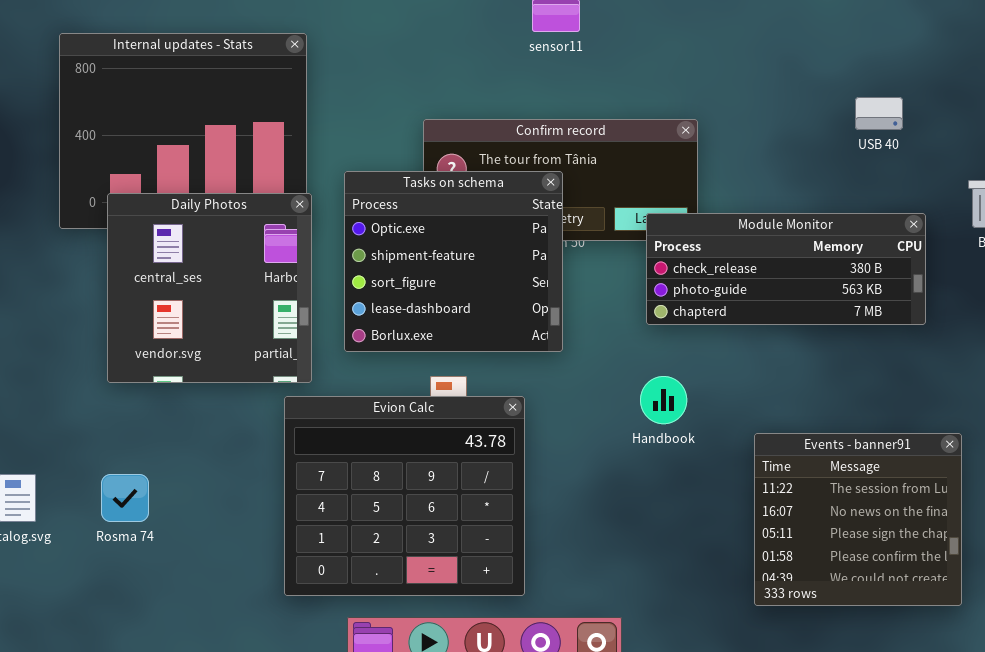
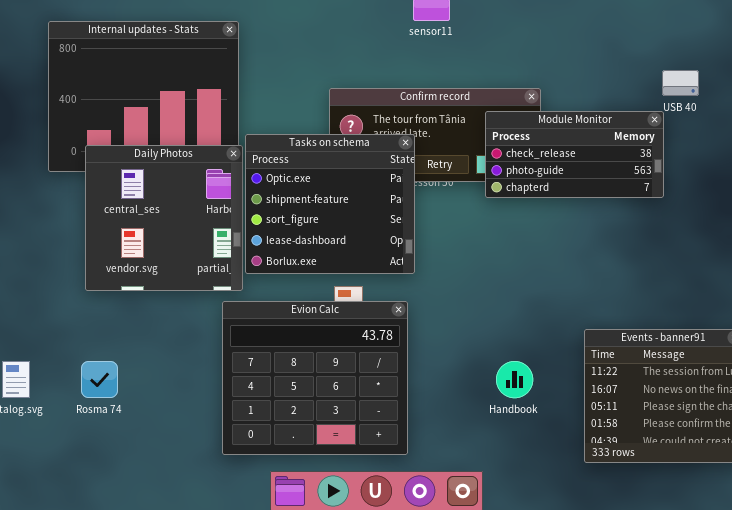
Tasks on schema: [344,171,563,352] -> [245,134,415,274], moved
Module Monitor: [646,213,926,325] -> [485,111,664,198], moved, resized
Handbook: [640,376,687,424] -> [496,361,533,398], moved

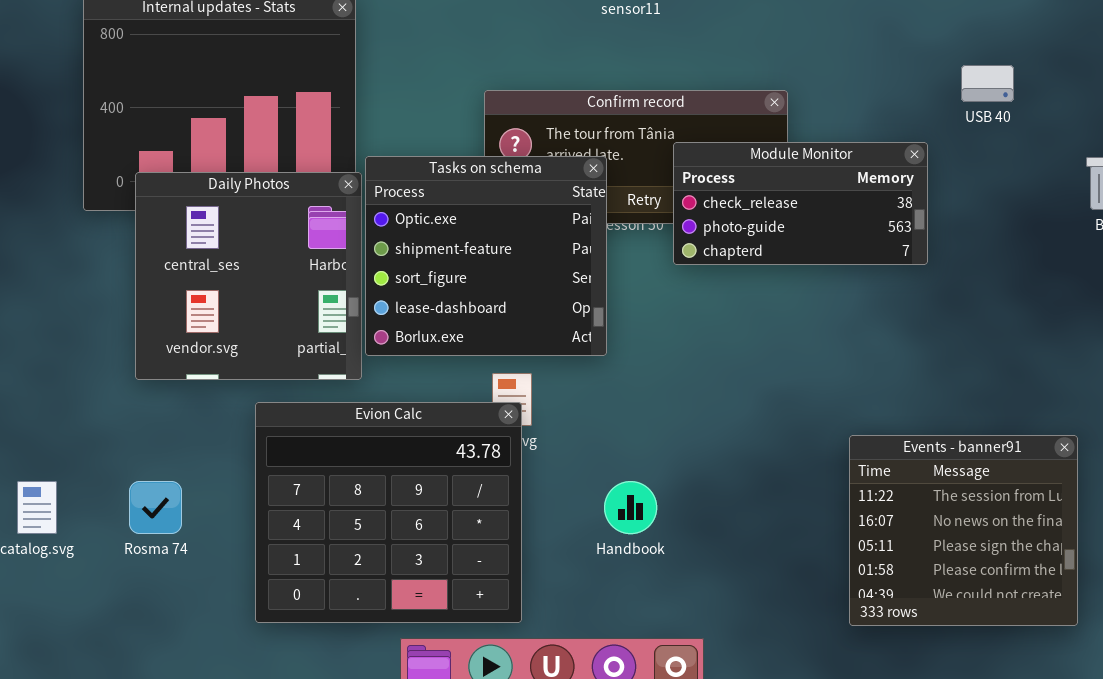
Module Monitor: [485,111,664,198] -> [673,142,928,265], moved
Evion Calc: [222,301,408,455] -> [255,402,522,623], moved
Handbook: [496,361,533,398] -> [604,481,657,534], moved

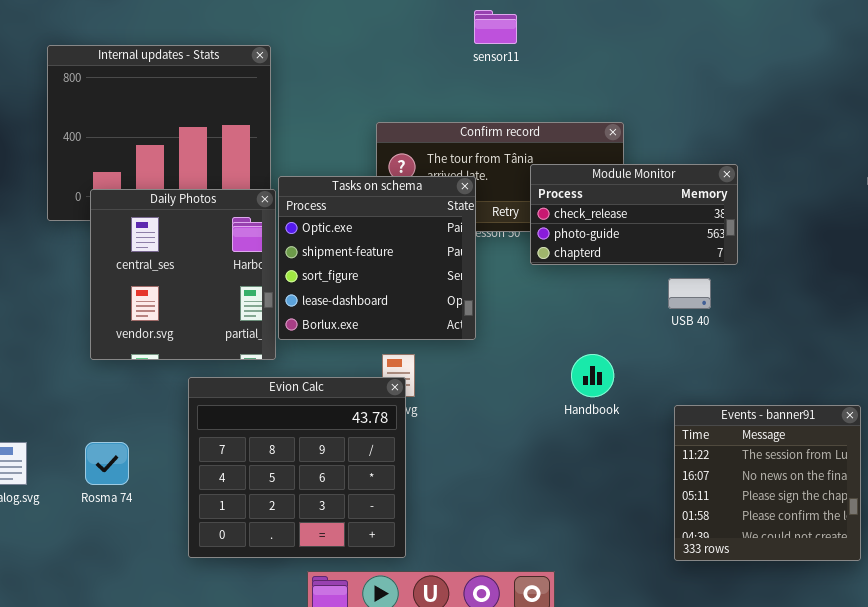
USB 40: [961,65,1014,102] -> [668,278,711,309], moved
Handbook: [604,481,657,534] -> [571,354,614,397], moved

